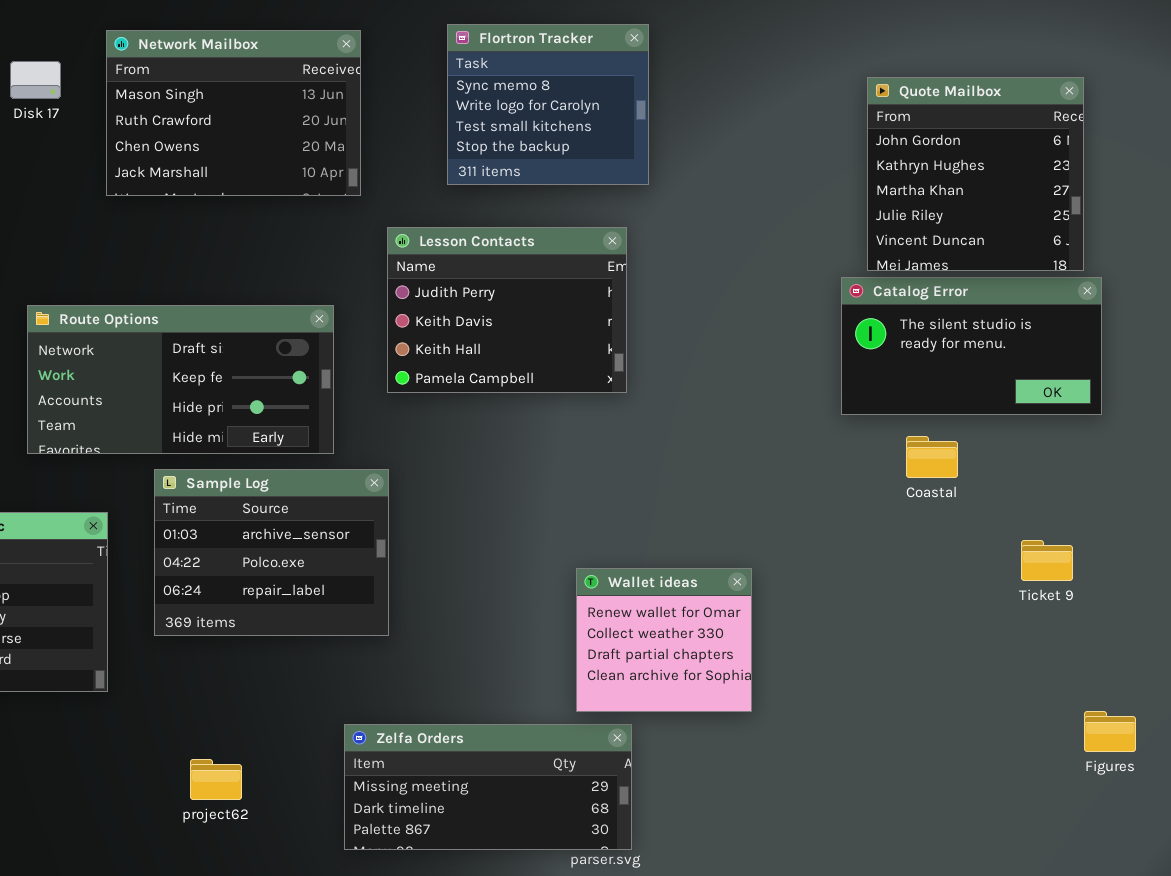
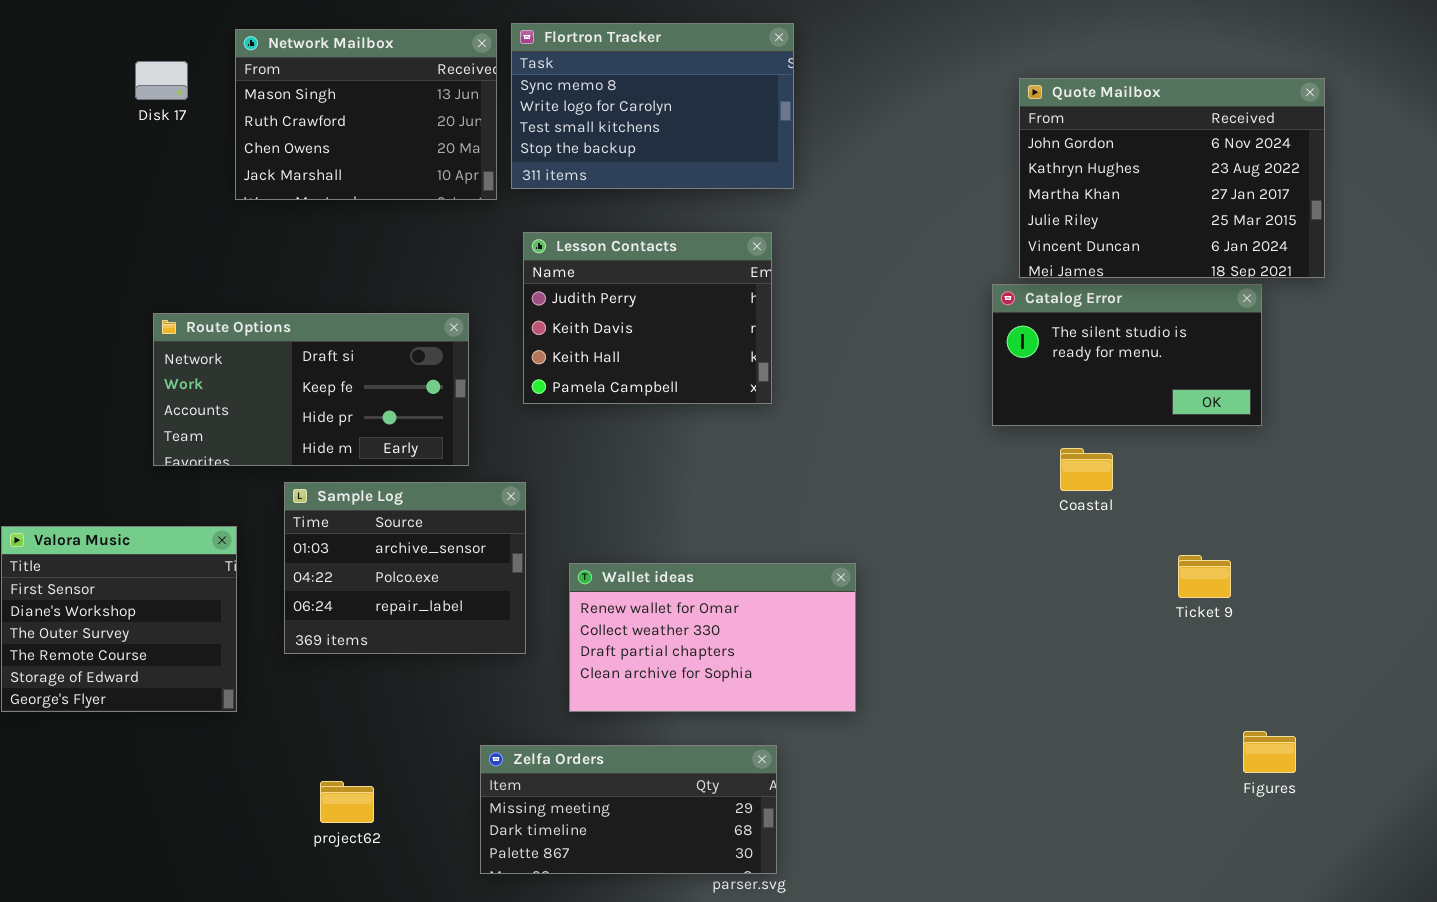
Flortron Tracker: [447,24,649,185] -> [511,23,794,189], resized
Quote Mailbox: [867,77,1084,271] -> [1019,78,1325,278], resized
Wallet ideas: [576,568,752,712] -> [569,563,856,712], moved, resized

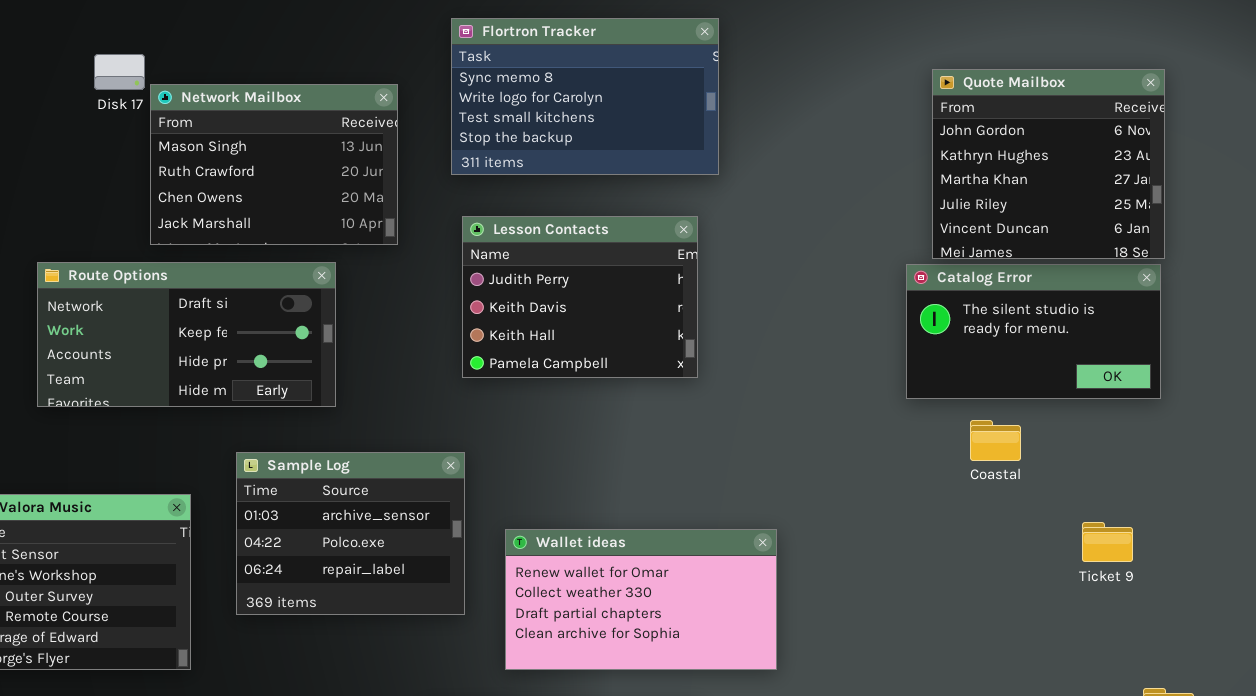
Network Mailbox: [235,29,497,200] -> [150,84,398,245], moved
Quote Mailbox: [1019,78,1325,278] -> [932,69,1165,259], resized
Route Options: [153,313,469,466] -> [37,262,336,407], moved

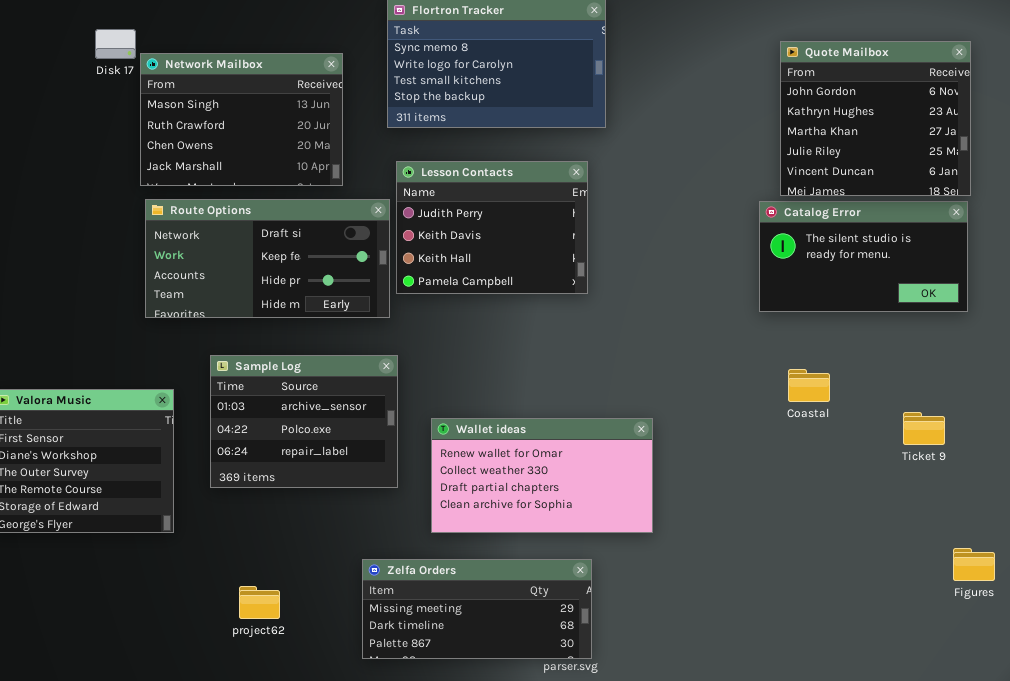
Route Options: [37,262,336,407] -> [145,199,390,318], moved
Coastal: [970,420,1021,461] -> [788,369,830,402], moved

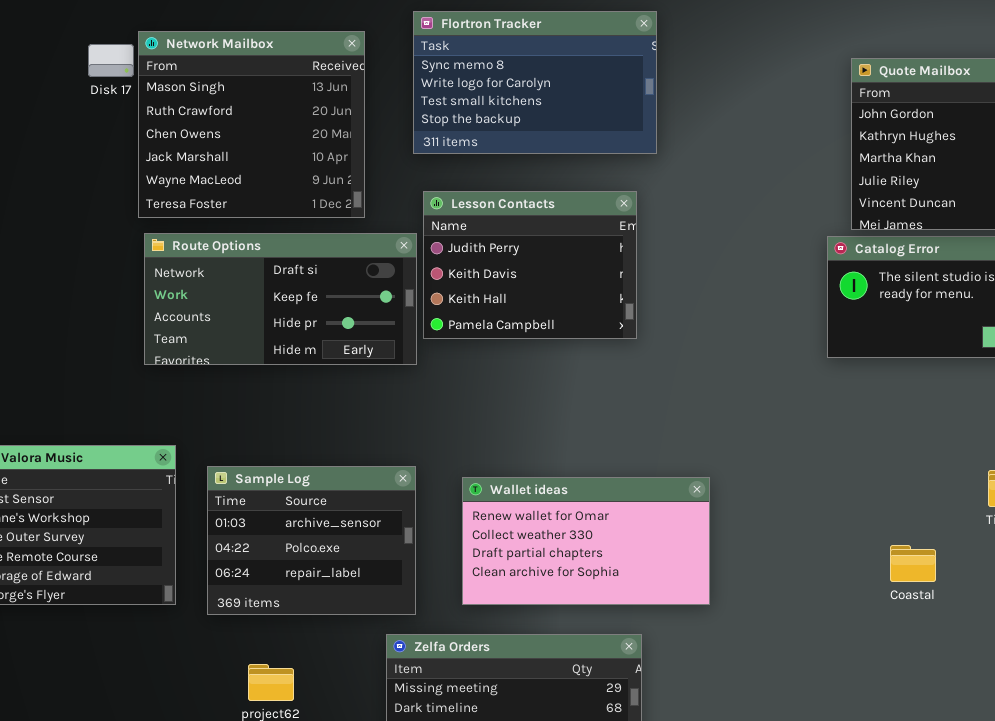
Network Mailbox: [140,53,343,186] -> [138,31,365,218], resized
Sample Log: [210,355,398,488] -> [207,466,416,615], moved
Coastal: [788,369,830,402] -> [890,545,936,582], moved

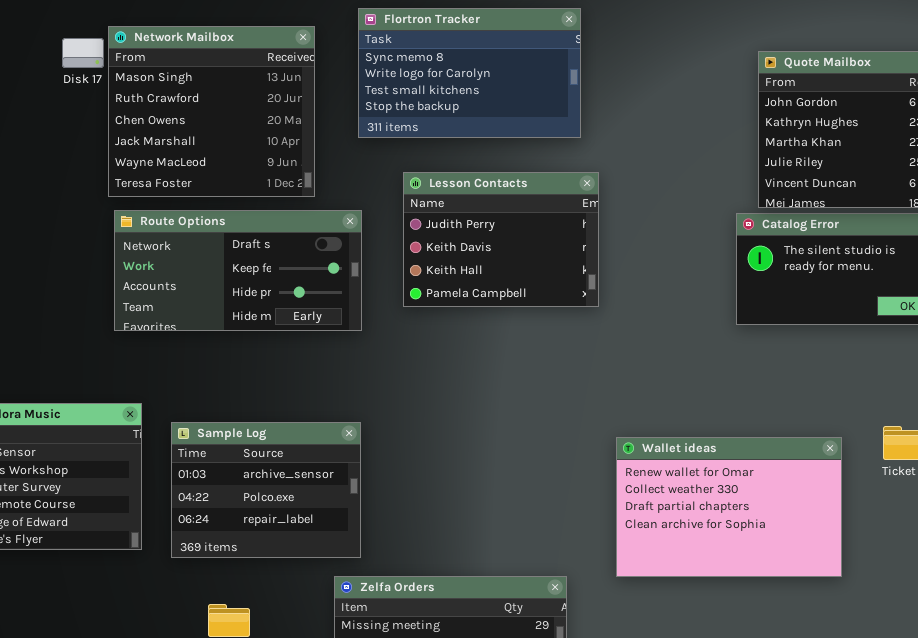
Lesson Contacts: [423,191,637,339] -> [403,172,599,307], moved
Wallet ideas: [462,477,710,605] -> [616,437,842,577], moved, resized

